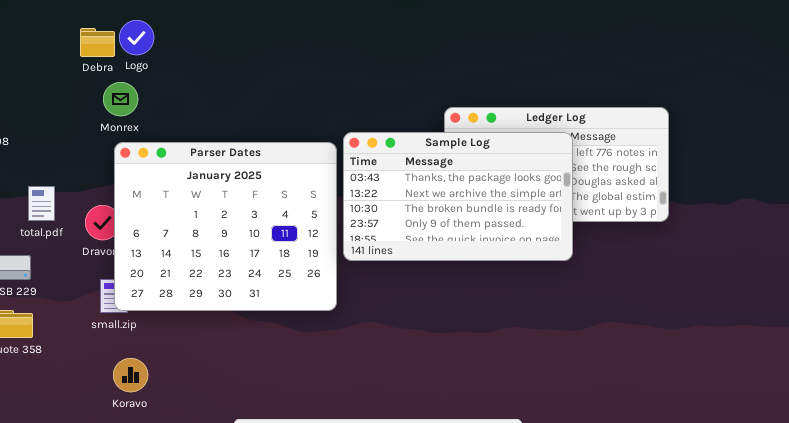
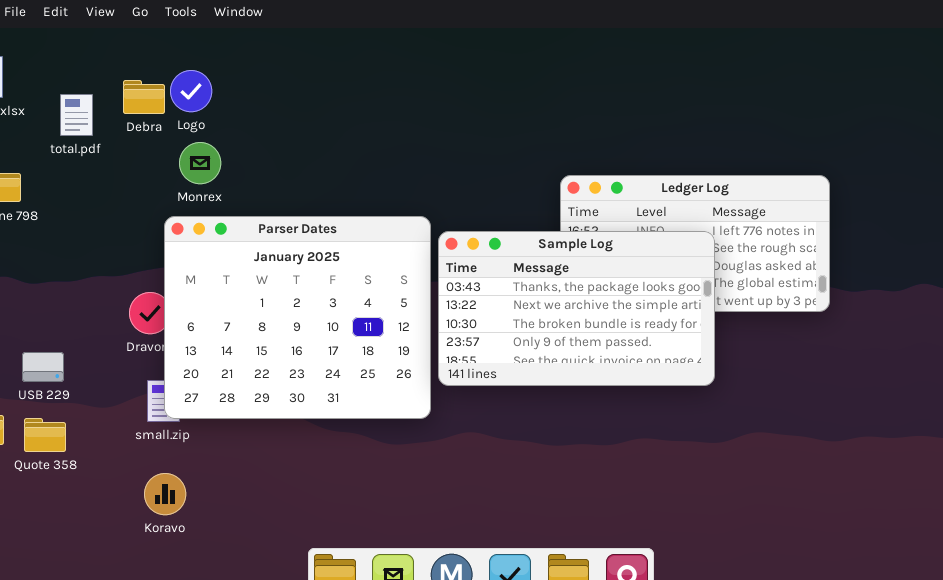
Monrex: [103,82,138,116] -> [179,142,221,184], moved
Sample Log: [343,132,573,261] -> [438,231,715,386], moved
total.pdf: [28,186,55,221] -> [60,94,93,136], moved
Koravo: [113,358,148,392] -> [144,473,186,515], moved

